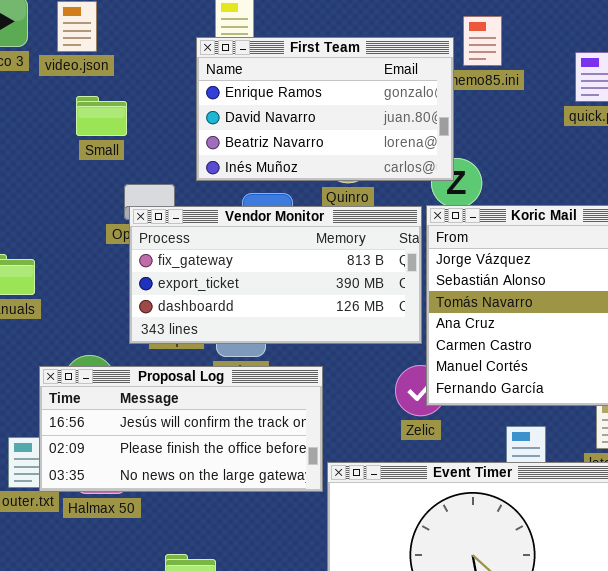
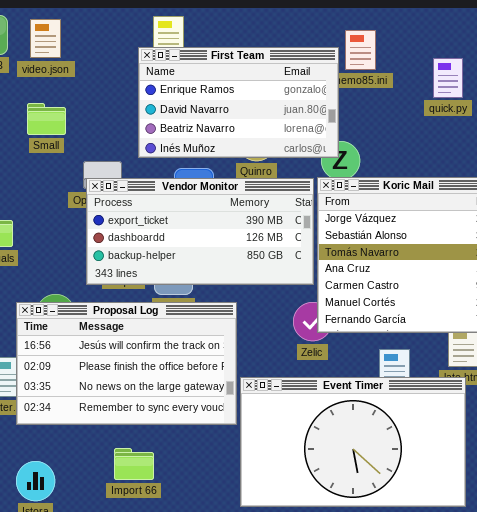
Small: [76,96,127,136] -> [27,103,66,135], moved
Vendor Monitor: [129,206,422,344] -> [86,178,314,285], scrolled down 1 row
Proposal Log: [39,366,323,492] -> [16,302,237,425], resized

